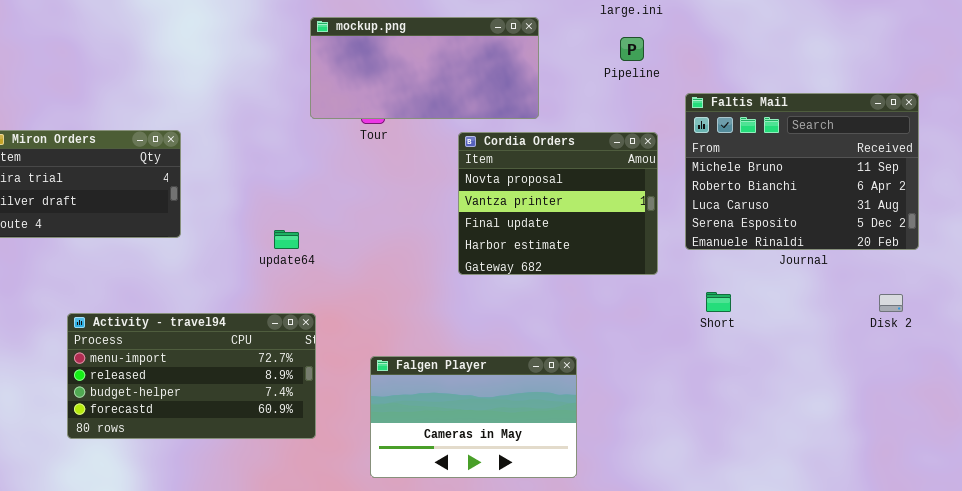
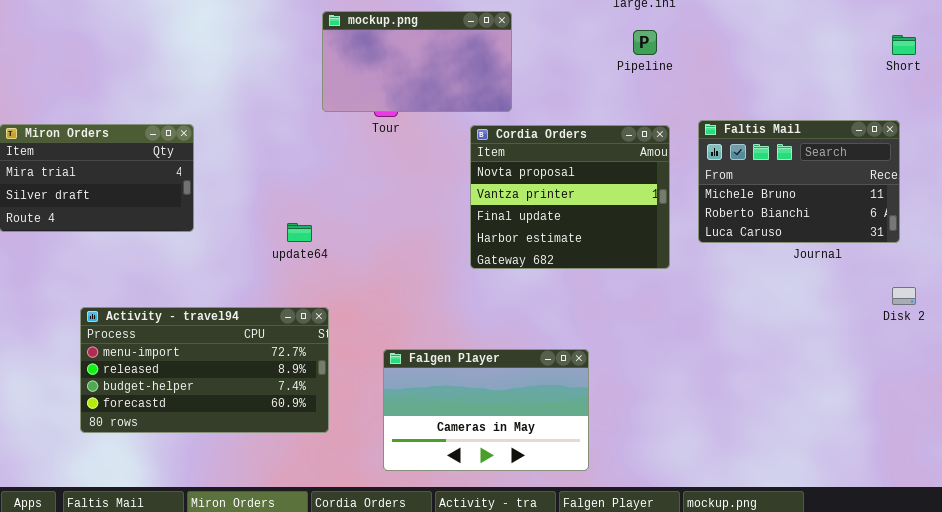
mockup.png: [310,17,539,119] -> [322,11,512,112], resized
Faltis Mail: [685,93,919,250] -> [698,120,900,243], resized
Short: [706,292,731,312] -> [892,35,916,55], moved

